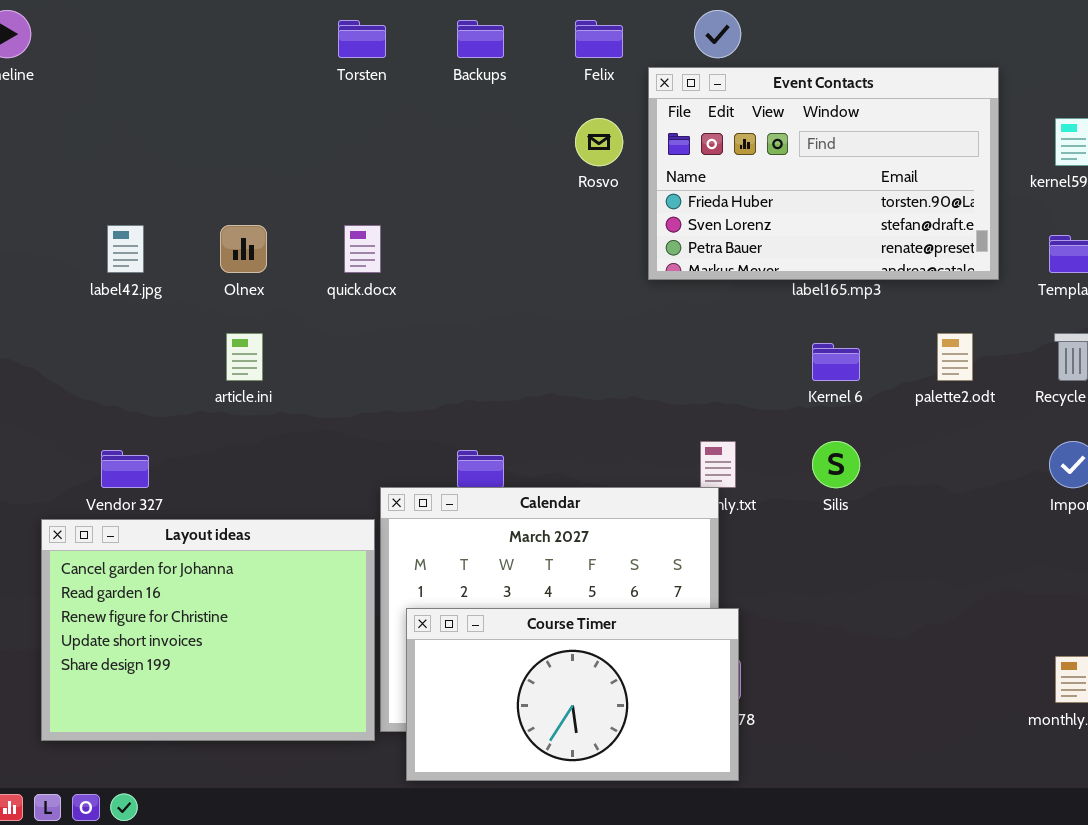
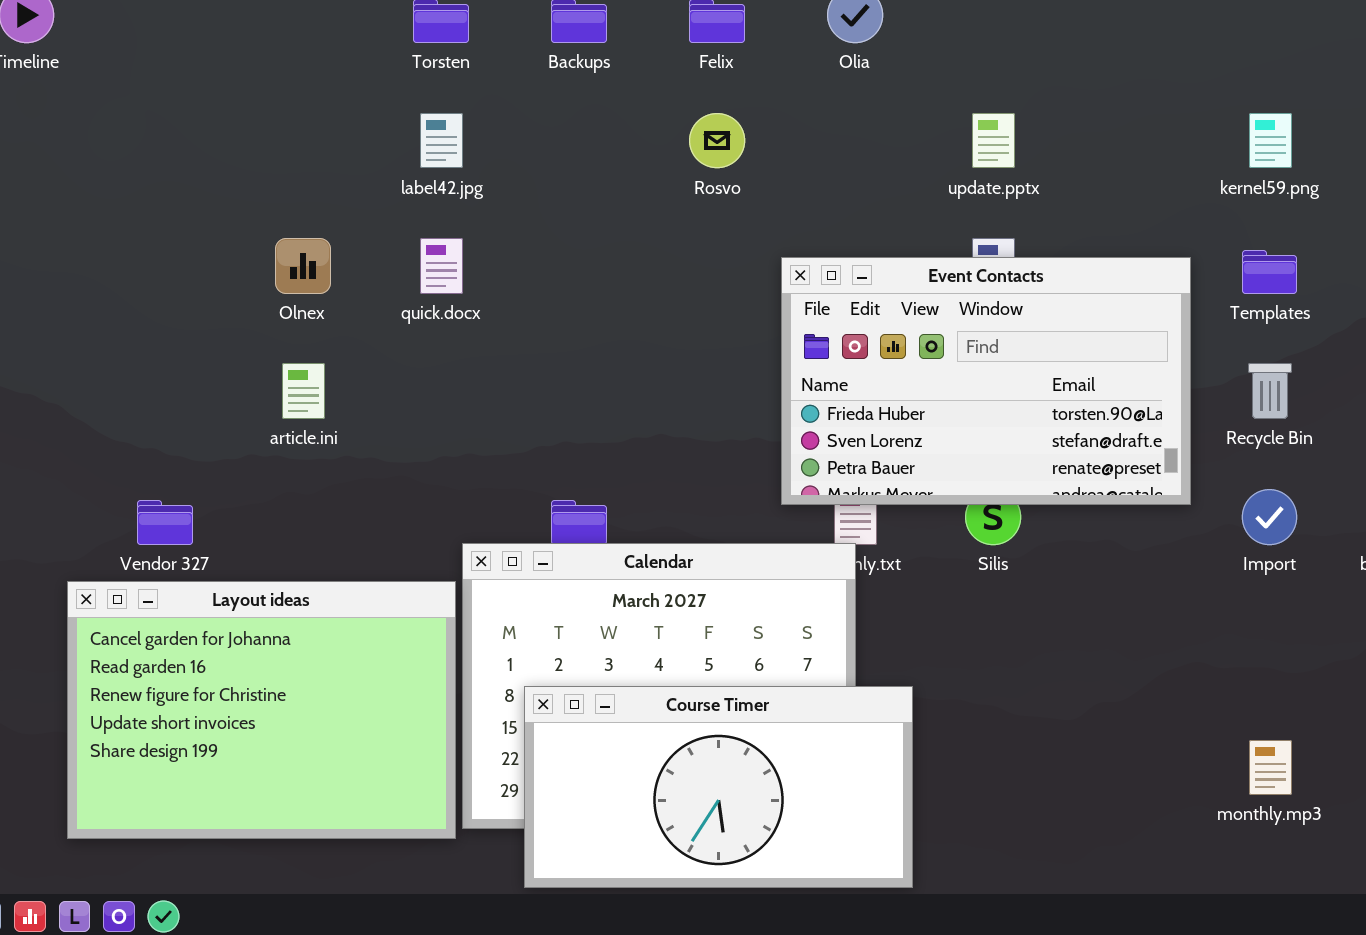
Event Contacts: [648,67,999,280] -> [781,257,1191,505], moved
label42.jpg: [107,225,144,273] -> [420,113,463,168], moved
Course Timer: [406,608,739,781] -> [524,686,913,888], moved

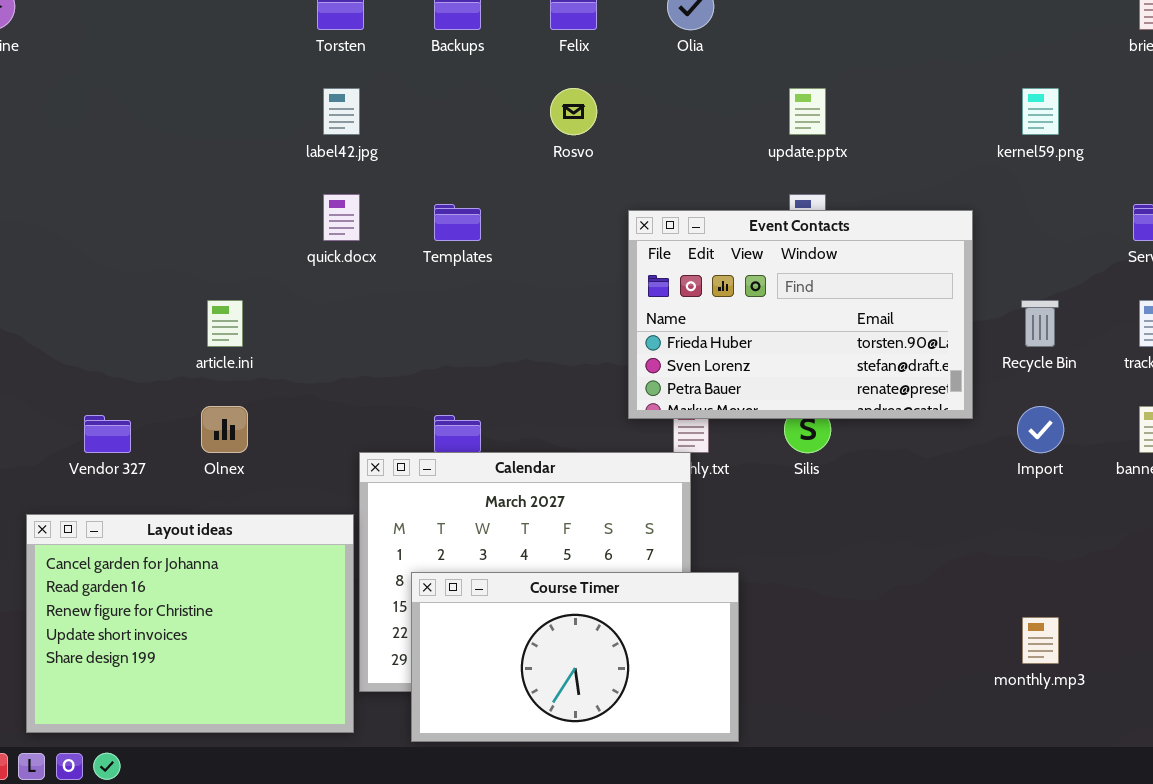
Olnex: [275,238,331,294] -> [201,406,248,453], moved
Templates: [1242,250,1297,294] -> [434,204,481,241], moved
Layout ideas: [67,581,456,839] -> [26,514,354,733], moved

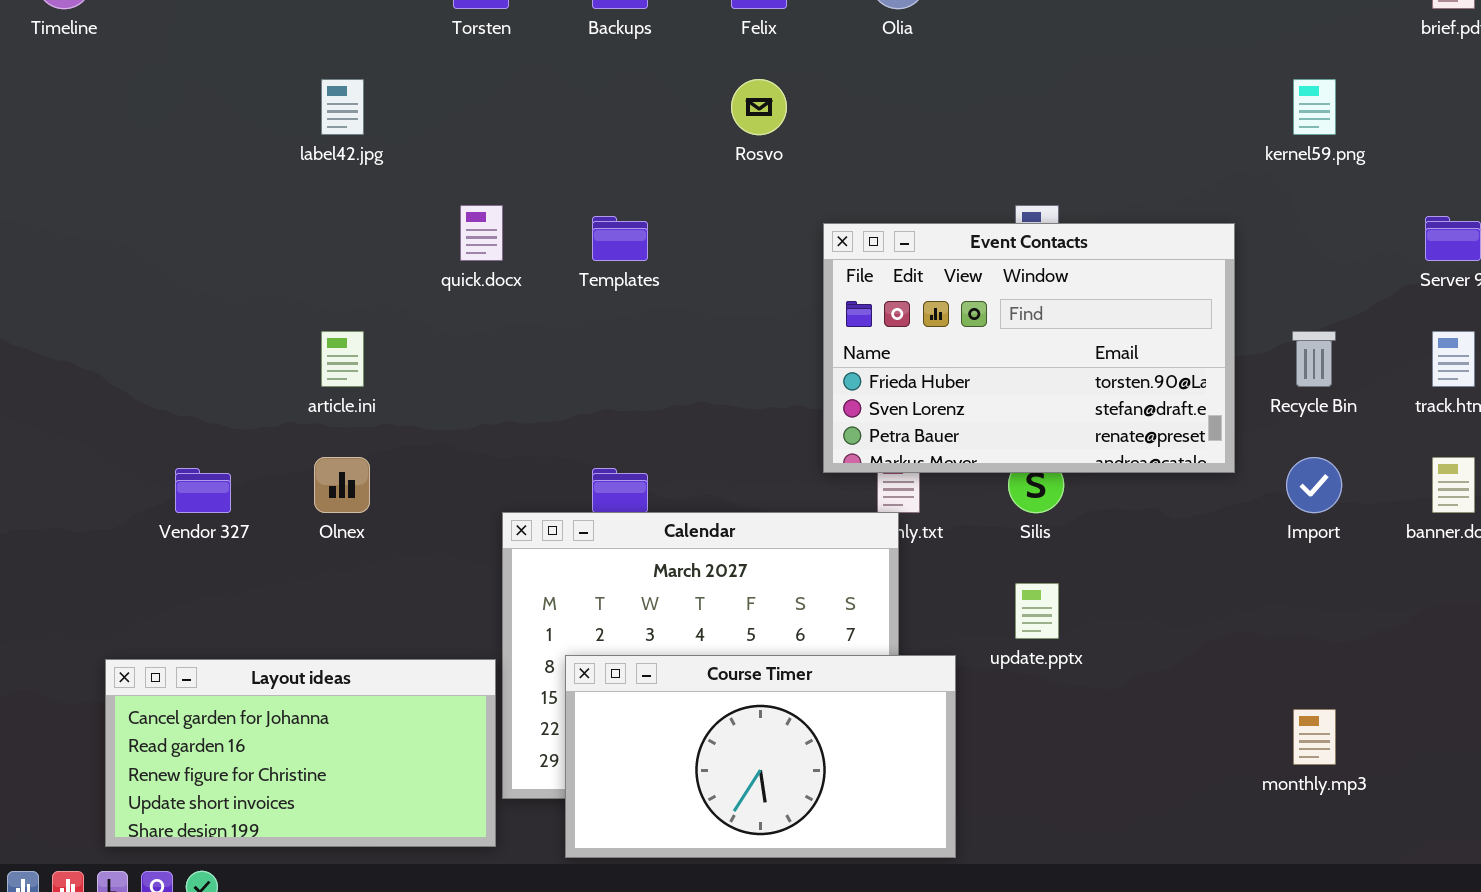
label42.jpg: [323,88,360,135] -> [321,79,364,135], moved
update.pptx: [789,88,826,135] -> [1015,583,1059,639], moved
Layout ideas: [26,514,354,733] -> [105,659,496,847], resized

